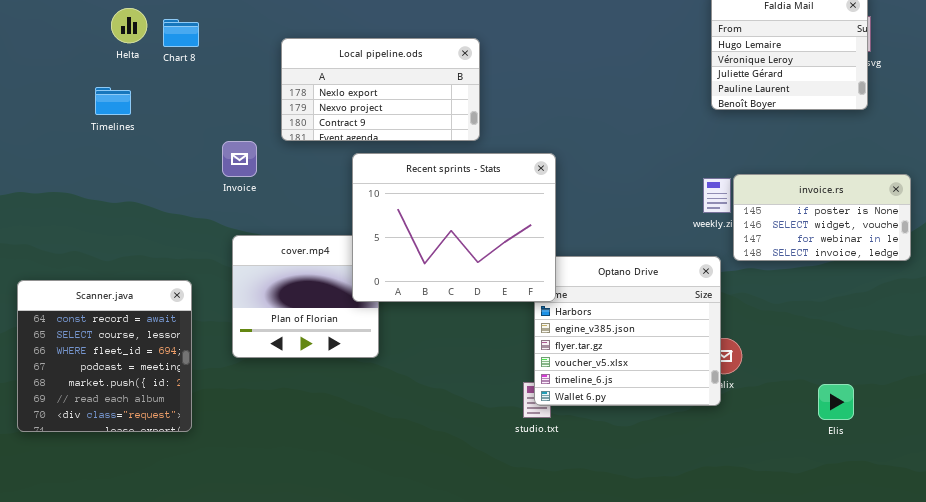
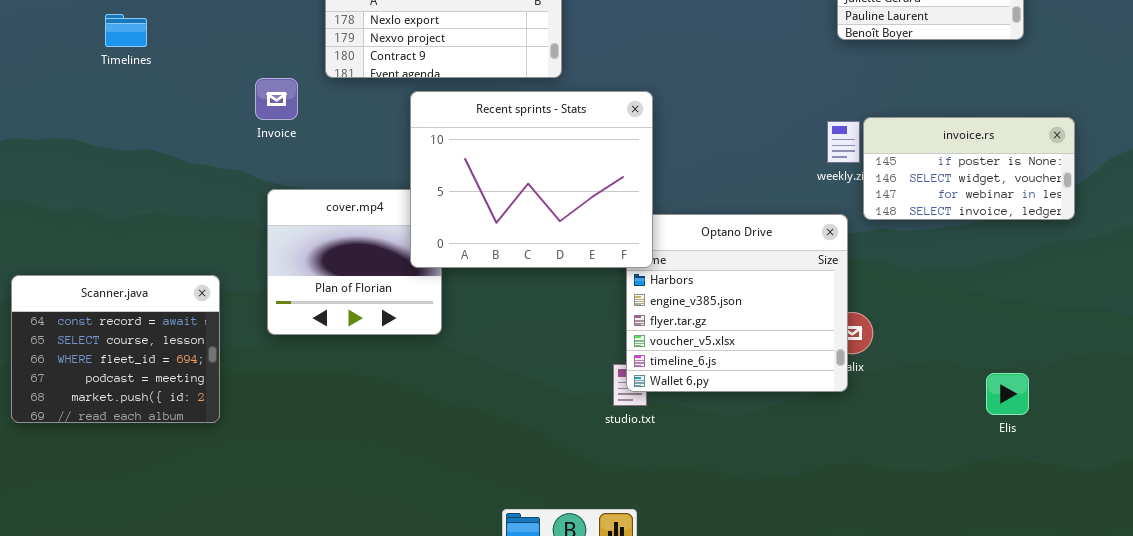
Scanner.java: [17,280,192,432] -> [11,275,220,423], resized
Elis: [818,384,854,420] -> [986,373,1029,415], moved

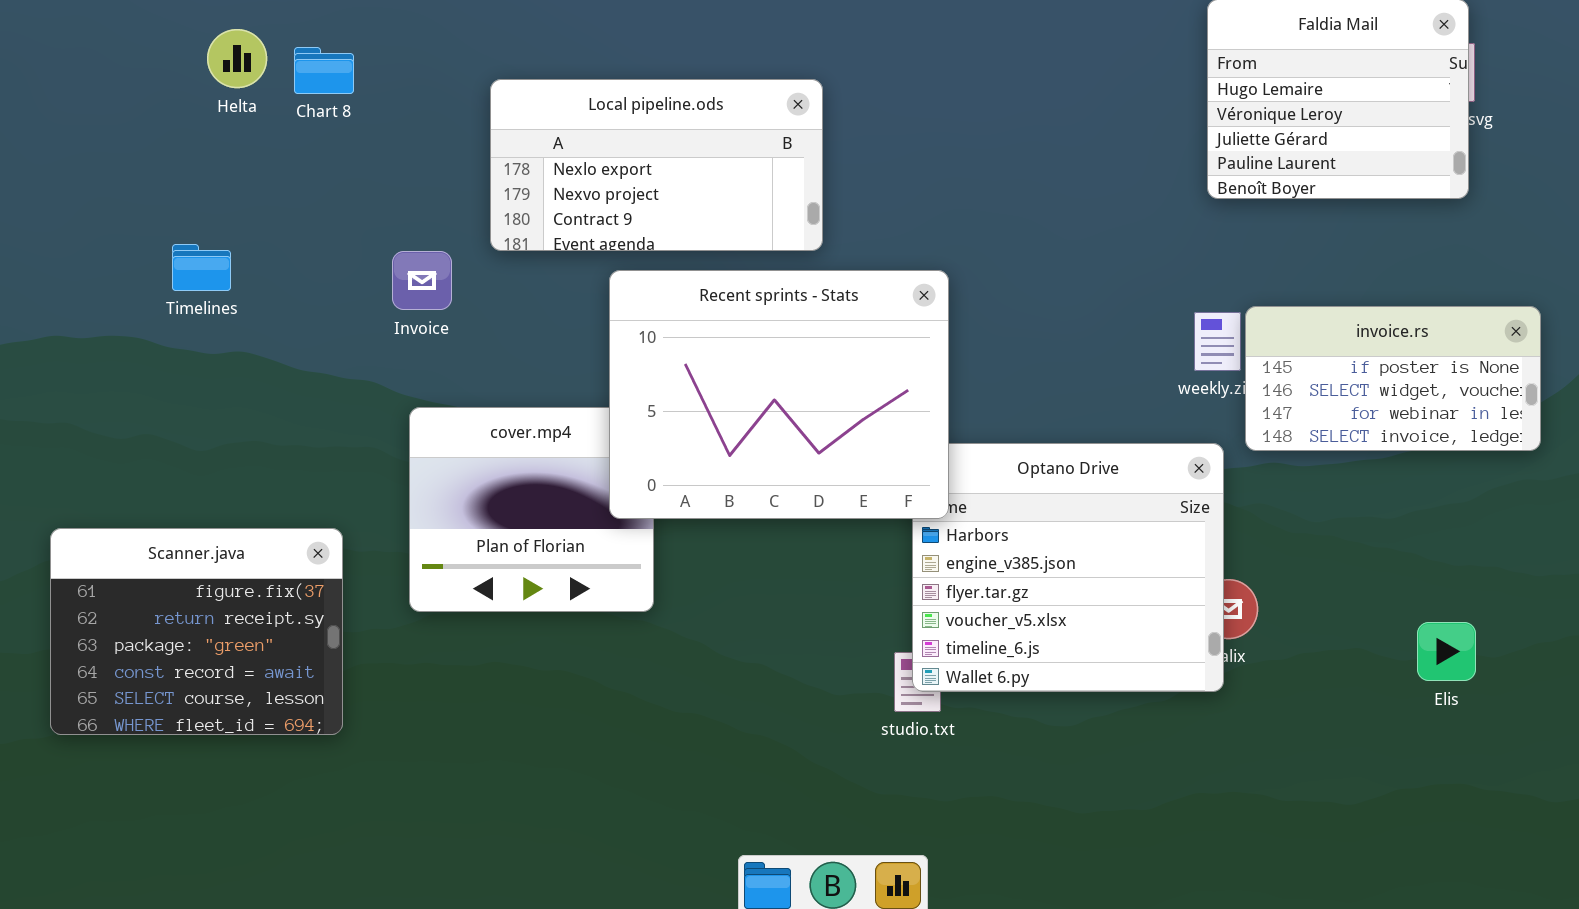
Timelines: [105,14,147,47] -> [172,244,231,291], moved
Scanner.java: [11,275,220,423] -> [50,528,343,735], scrolled up 3 rows
Elis: [986,373,1029,415] -> [1417,622,1476,681], moved

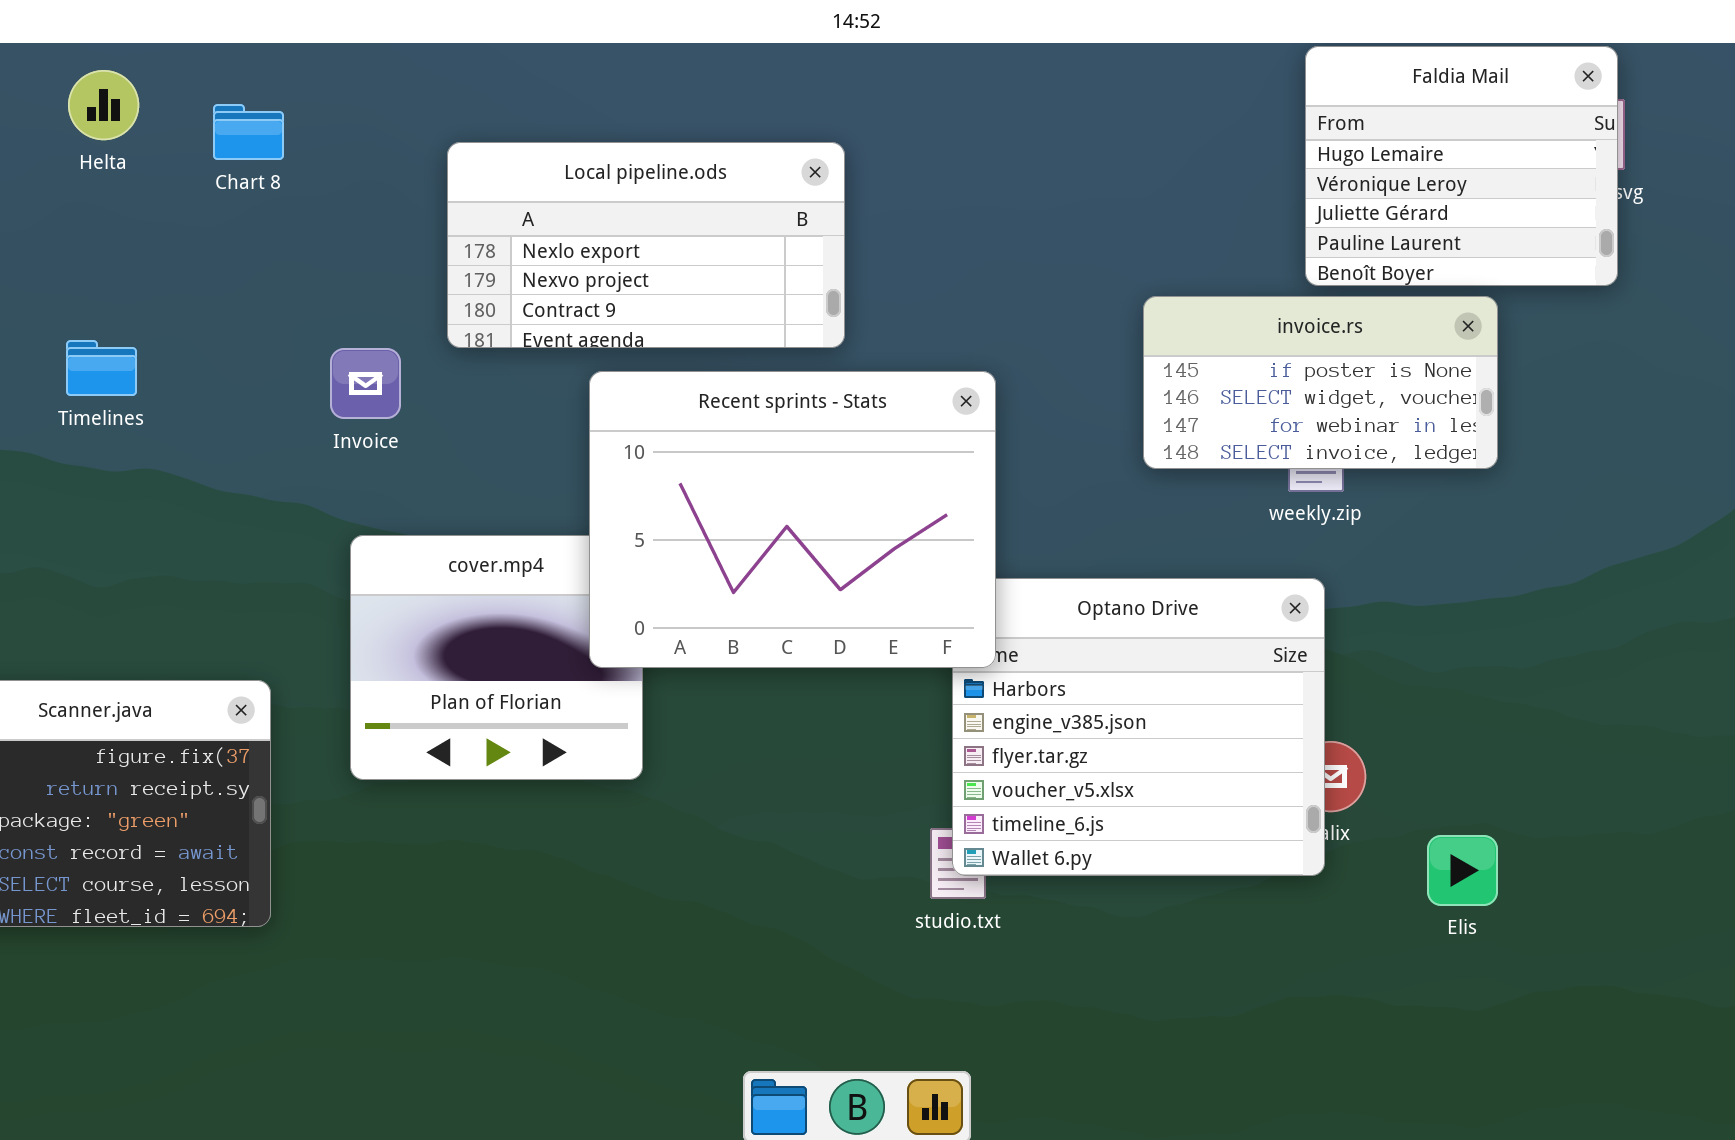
Helta: [207,29,267,88] -> [68,70,139,140], moved
invoice.rs: [1245,306,1541,451] -> [1143,296,1498,469], moved
Elis: [1417,622,1476,681] -> [1427,835,1498,906], moved

